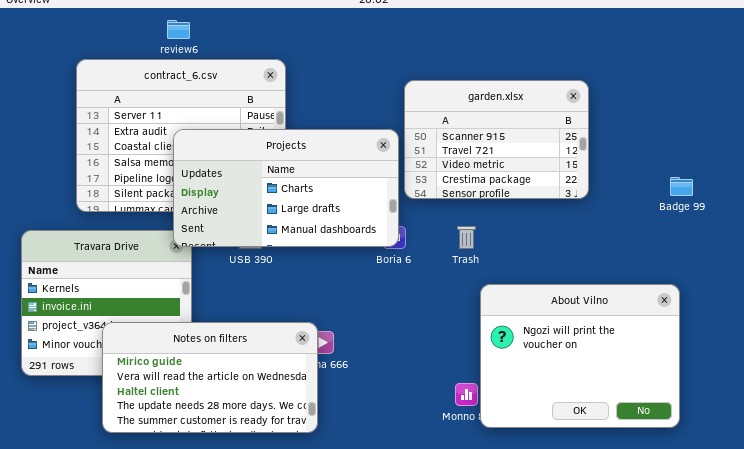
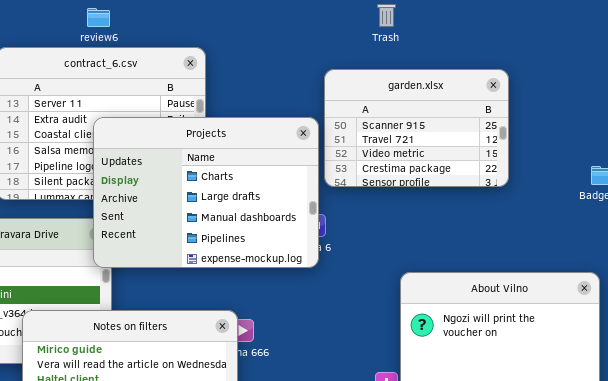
Projects: [173,129,399,247] -> [93,117,319,268], resized
Trash: [457,226,476,249] -> [377,4,396,27], moved

